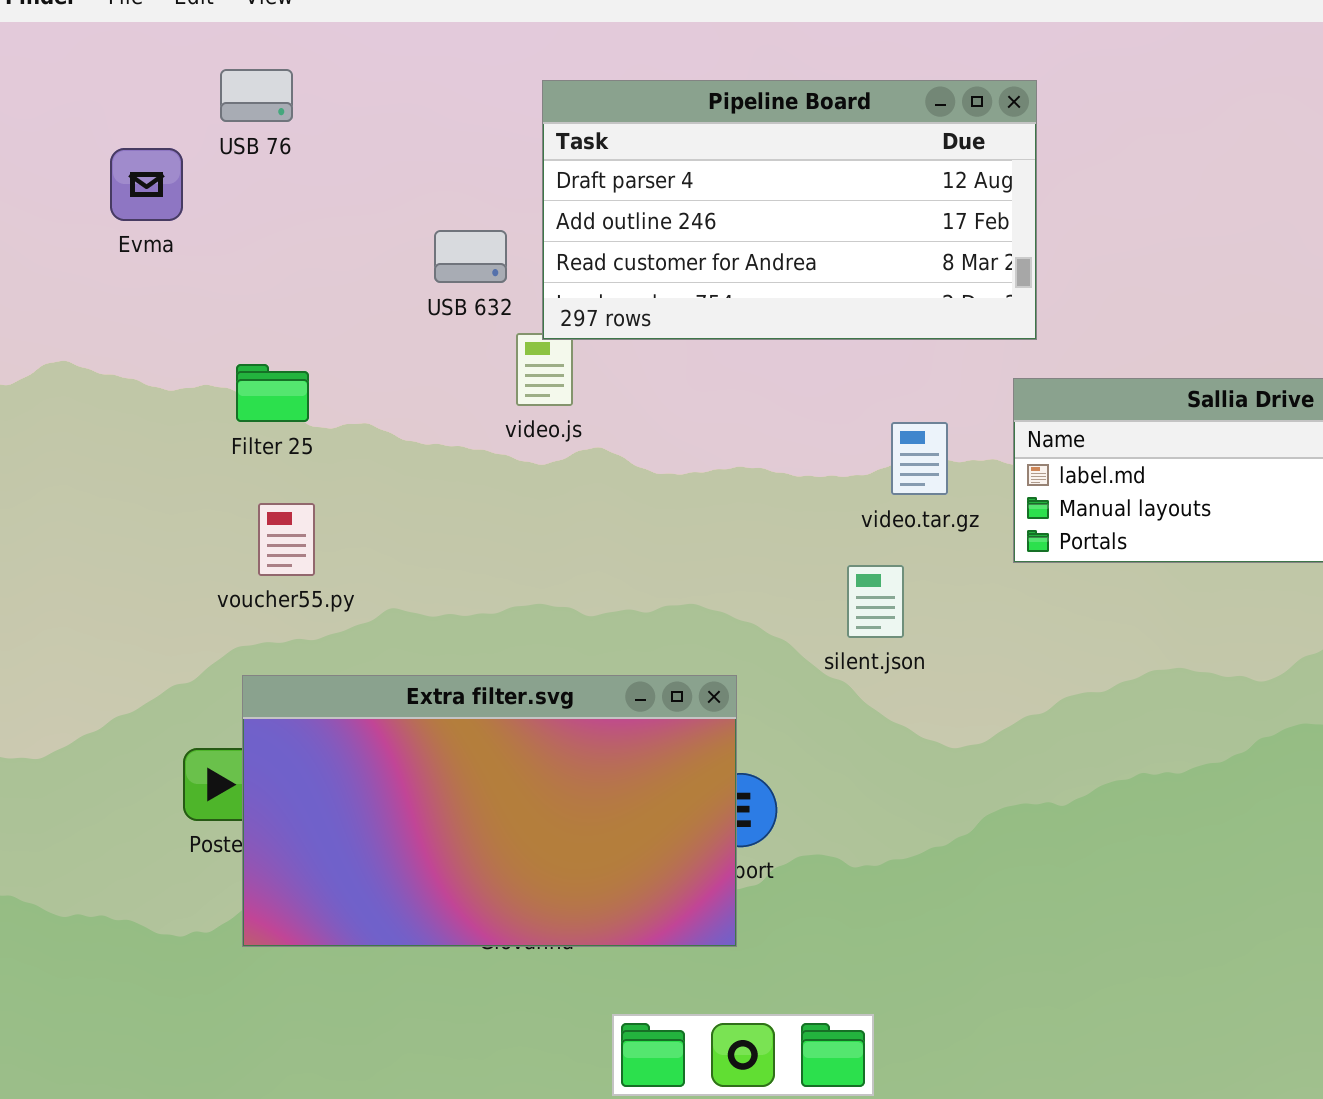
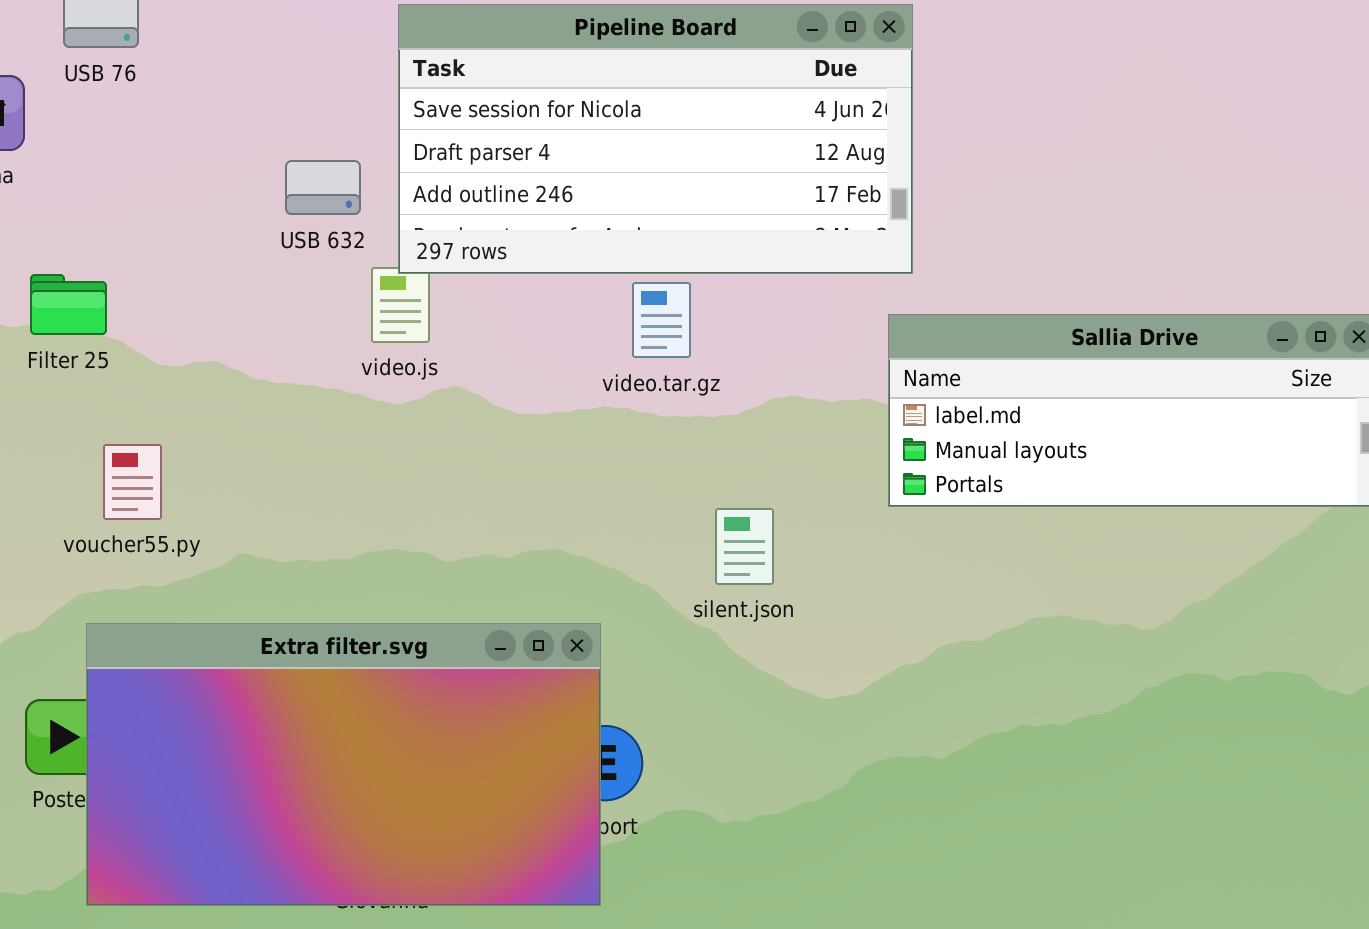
Pipeline Board: [542,80,1037,340] -> [398,4,913,274], scrolled up 1 row
Filter 25: [236,364,309,422] -> [30,274,107,335], moved
video.tar.gz: [891,422,948,495] -> [632,282,691,358], moved

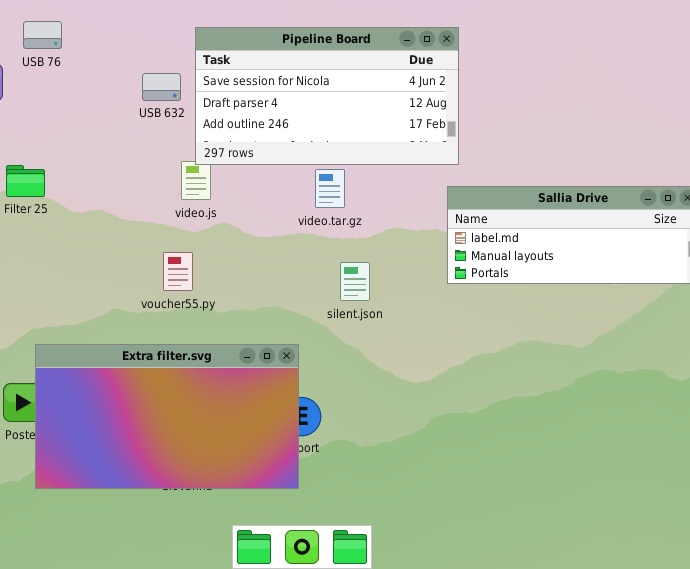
USB 632: [285,160,361,215] -> [142,73,181,101], moved
voucher55.py: [103,444,162,520] -> [163,252,193,291], moved
silent.json: [715,508,774,585] -> [340,262,370,301], moved

